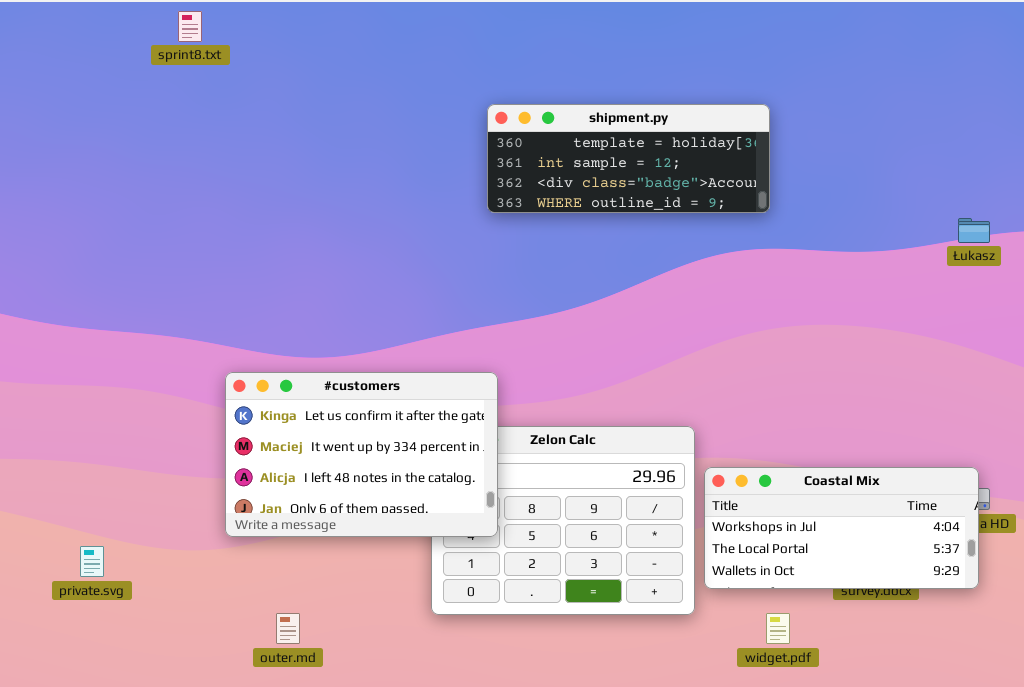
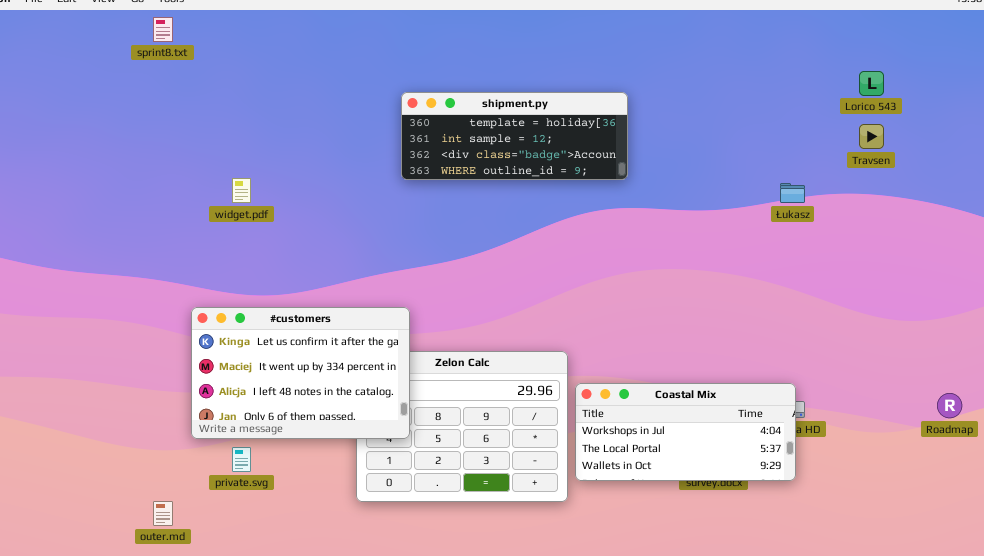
private.svg: [80,546,104,577] -> [232,447,251,472], moved
outer.md: [276,613,300,644] -> [153,501,173,526], moved
widget.pdf: [766,613,790,644] -> [232,178,251,203], moved

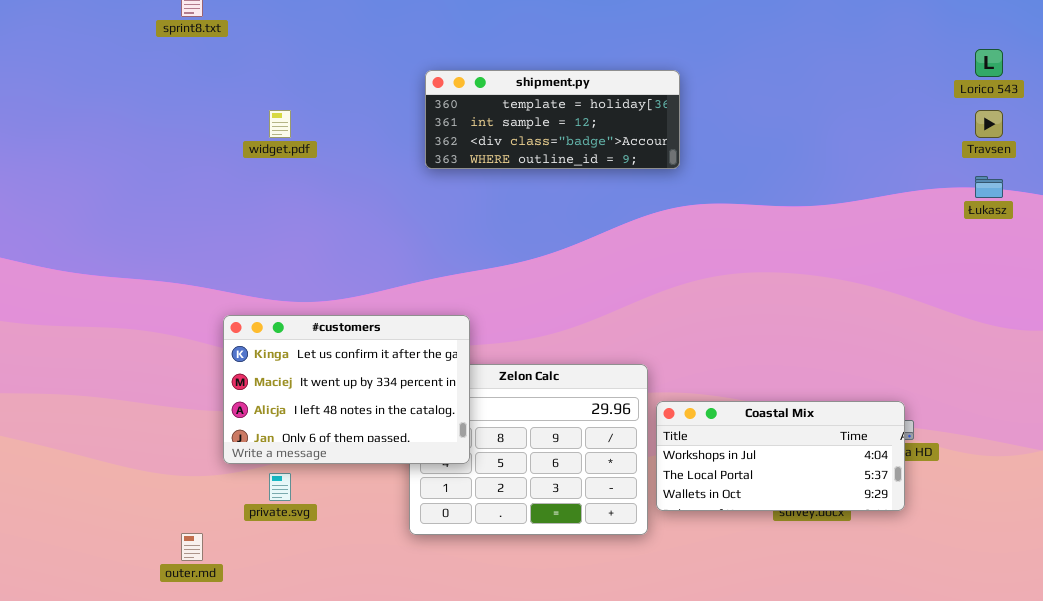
shipment.py: [401,92,628,180] -> [425,70,680,169], moved
widget.pdf: [232,178,251,203] -> [269,110,291,138], moved
Łukasz: [780,183,805,203] -> [975,176,1003,198], moved

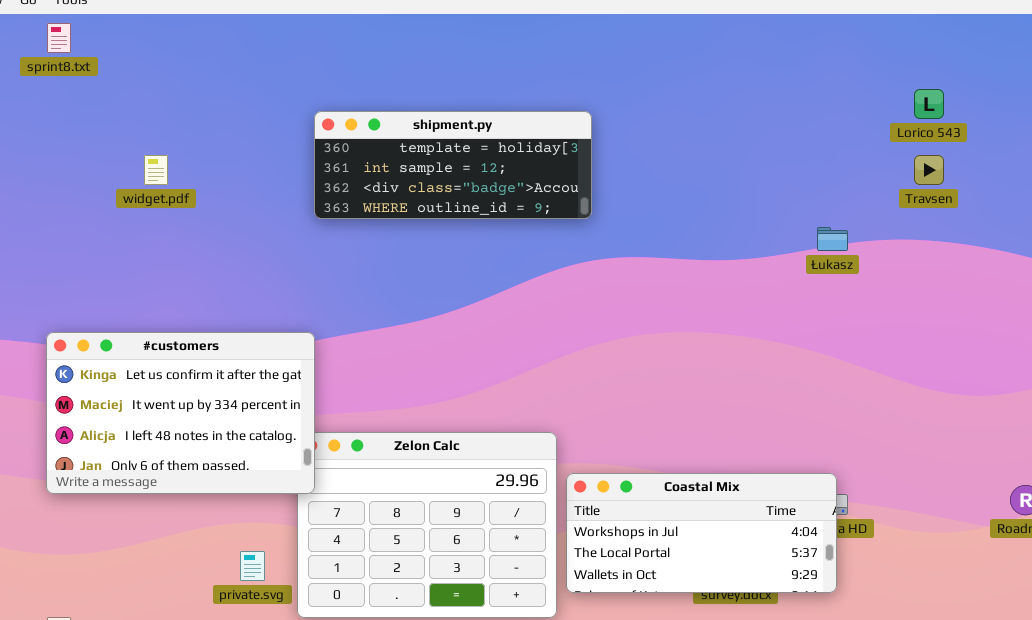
Łukasz: [975,176,1003,198] -> [817,227,848,251], moved
#customers: [223,315,470,464] -> [46,332,315,494], moved
private.svg: [269,473,291,501] -> [240,551,265,581], moved

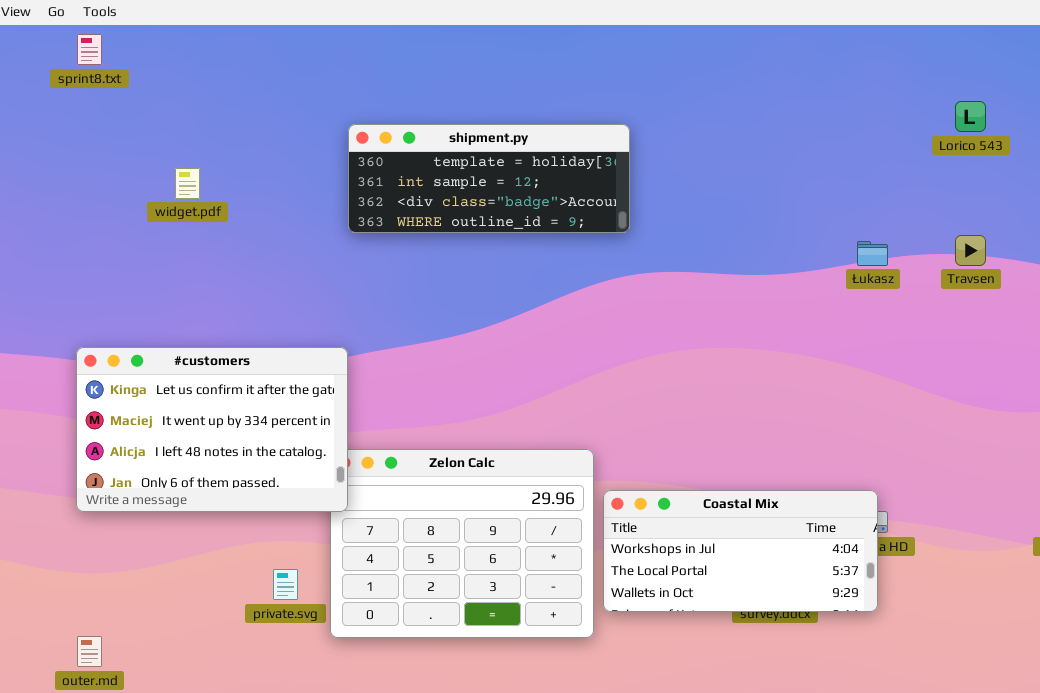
Travsen: [914,155,944,185] -> [955,235,986,266], moved

